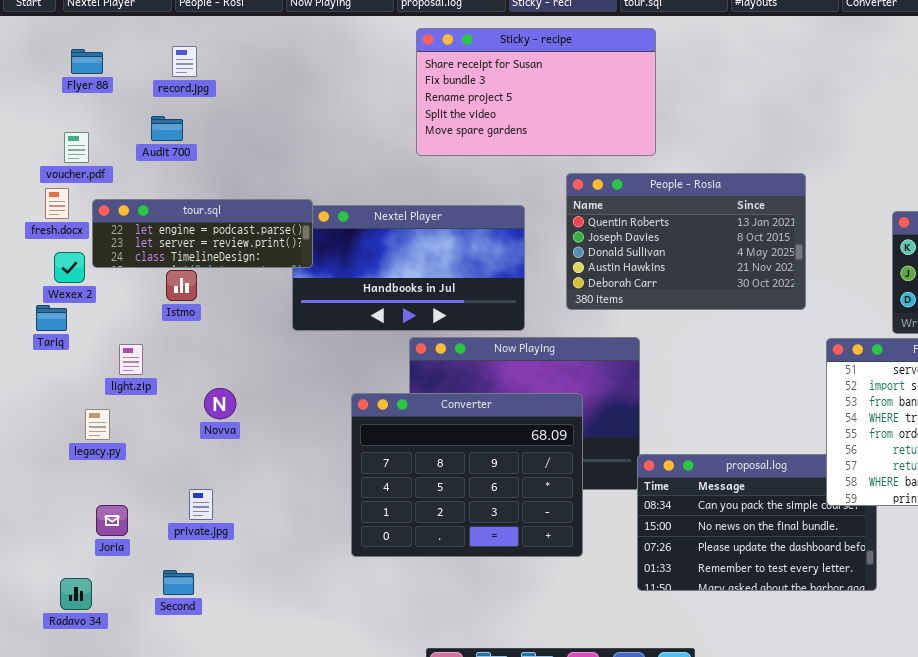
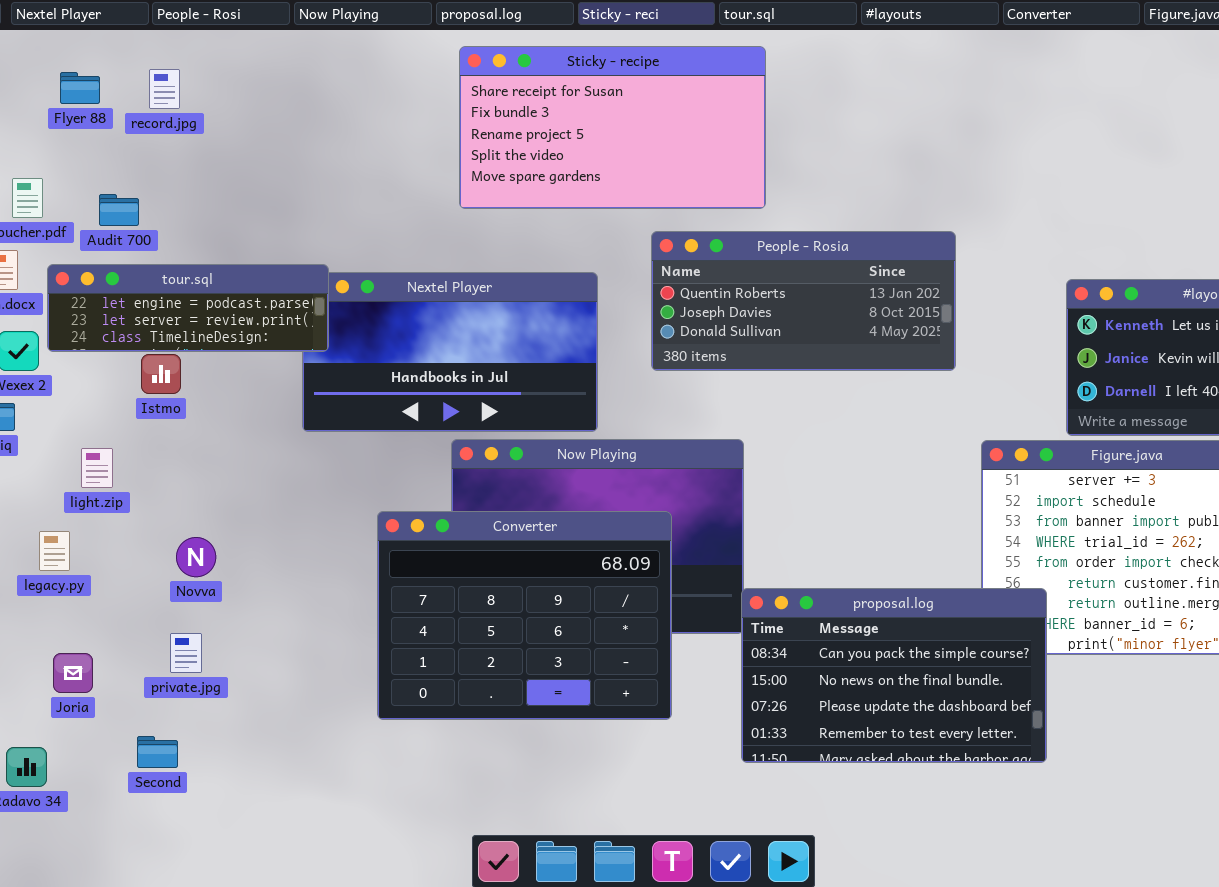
Flyer 88: [71,49,103,74] -> [60,72,100,104], moved
Audit 700: [151,116,183,141] -> [99,194,139,226], moved
People - Rosia: [566,173,806,310] -> [651,231,956,371], resized
Novva: [204,388,236,419] -> [176,537,216,577], moved
proposal.log: [637,454,877,591] -> [741,588,1047,763], raised

